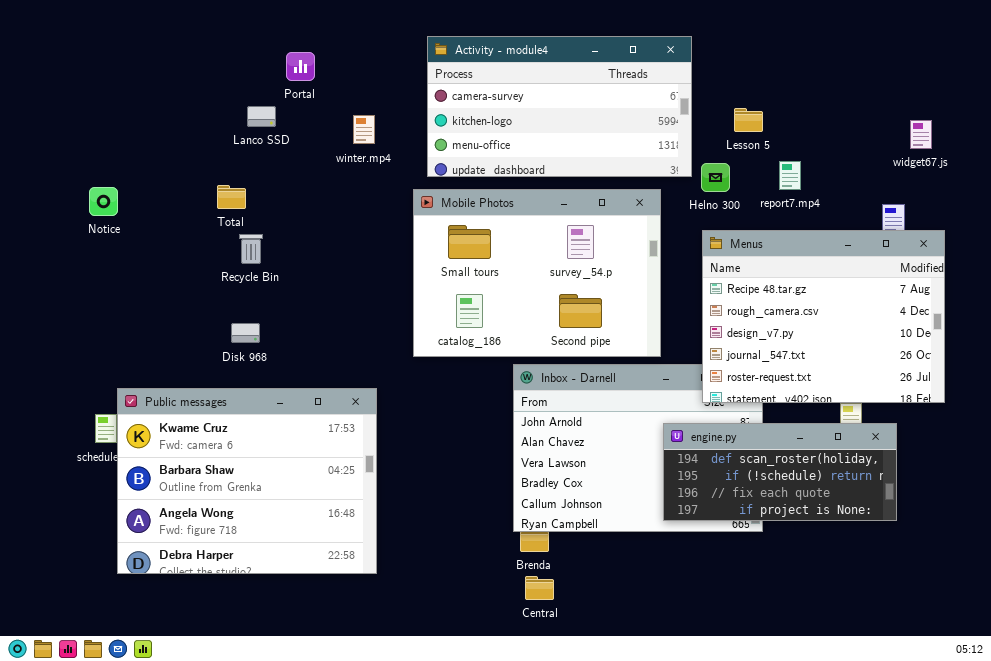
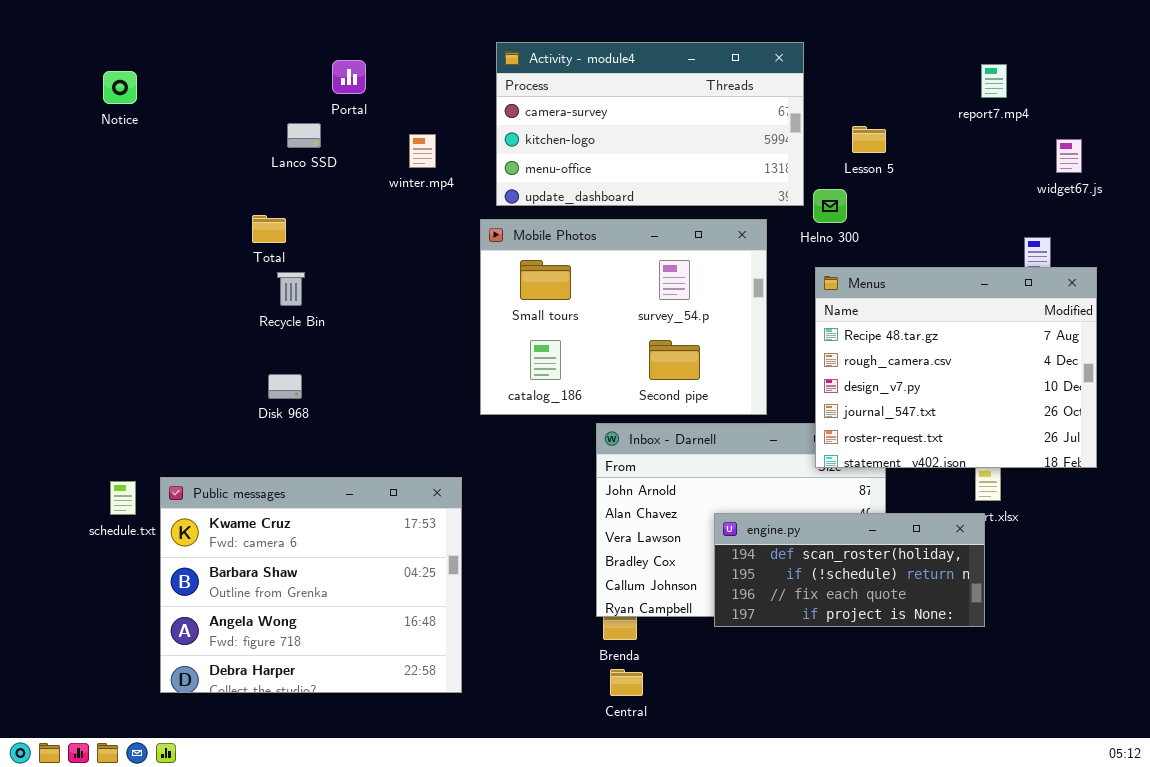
report7.mp4: [779,161,801,190] -> [981,64,1007,98], moved
Notice: [89,187,118,216] -> [103,71,137,104], moved
Public messages: [117,388,377,574] -> [160,477,462,693], moved
engine.py: [663,423,897,521] -> [714,513,985,627], moved

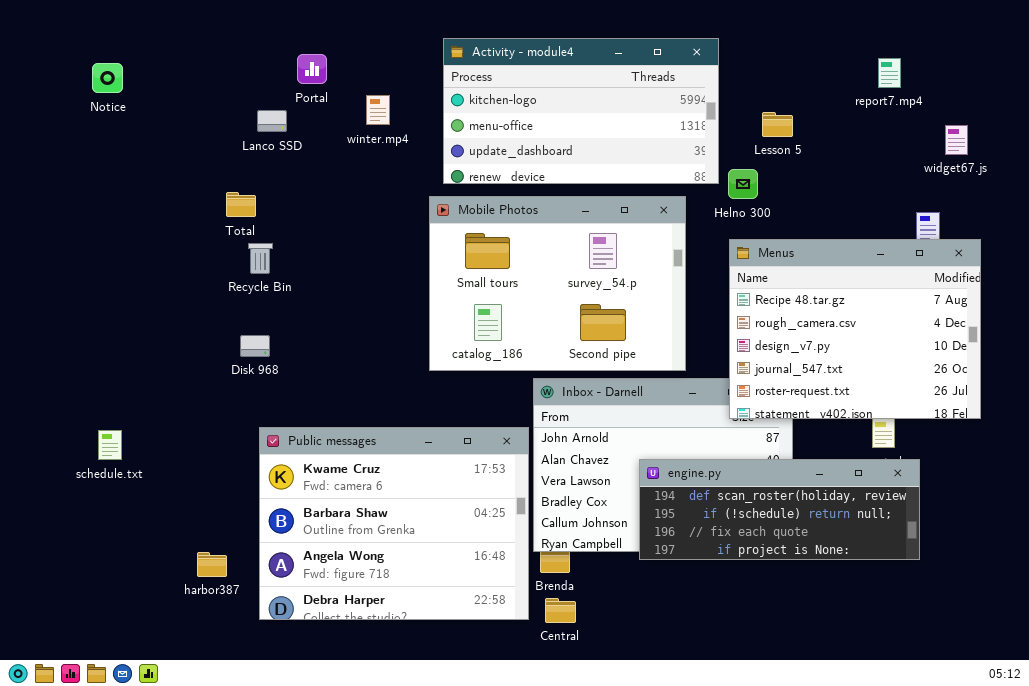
Activity - module4: [496,42,804,206] -> [443,38,719,184], scrolled down 1 row
winter.mp4: [409,134,436,168] -> [366,95,390,125], moved
Public messages: [160,477,462,693] -> [259,427,529,620], moved
engine.py: [714,513,985,627] -> [639,459,920,560], resized

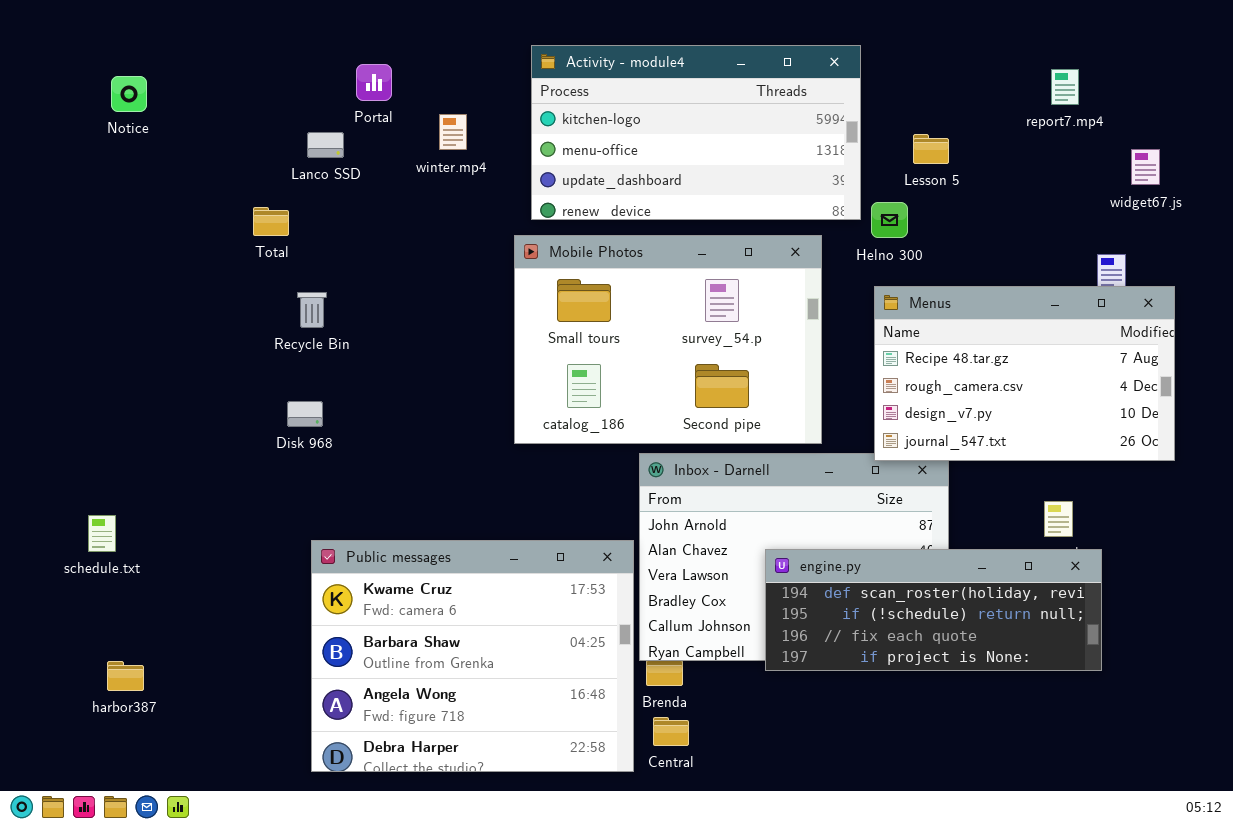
Total: [226,192,256,217] -> [253,207,289,236], moved
Menus: [729,239,981,419] -> [874,286,1175,461], resized
Public messages: [259,427,529,620] -> [311,540,634,772], moved
schedule.txt: [98,430,122,460] -> [88,515,116,552], moved
harbor387: [197,552,227,577] -> [107,661,144,691], moved

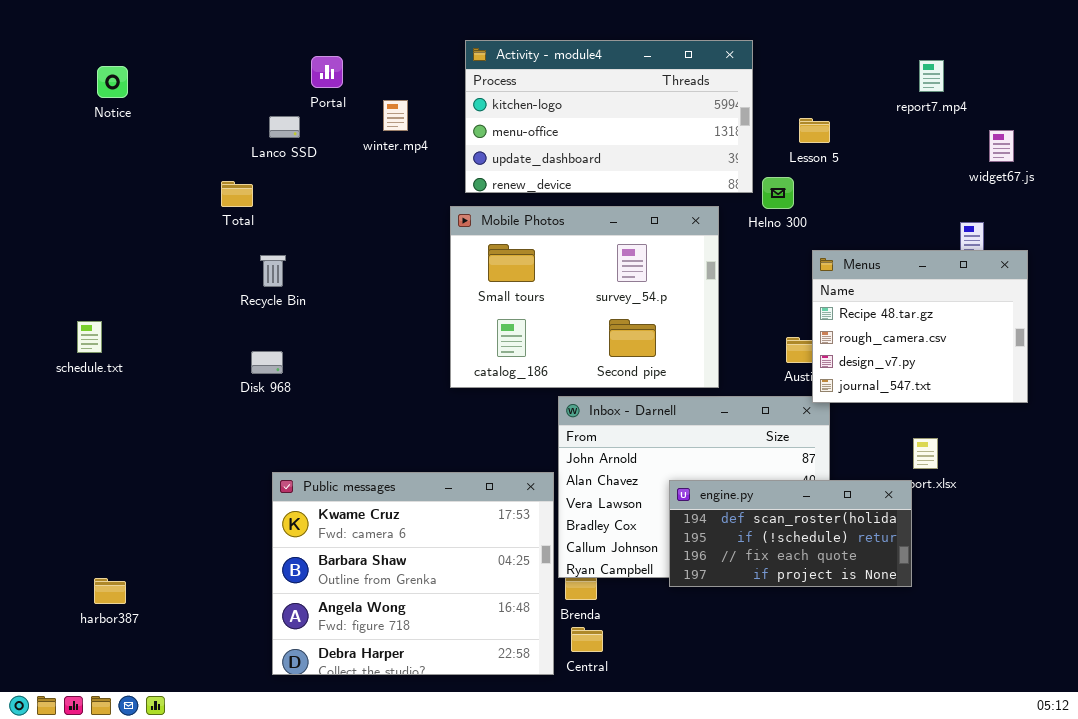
Menus: [874,286,1175,461] -> [812,250,1028,403], resized
schedule.txt: [88,515,116,552] -> [77,321,102,353], moved
engine.py: [765,549,1102,671] -> [669,480,912,587], resized

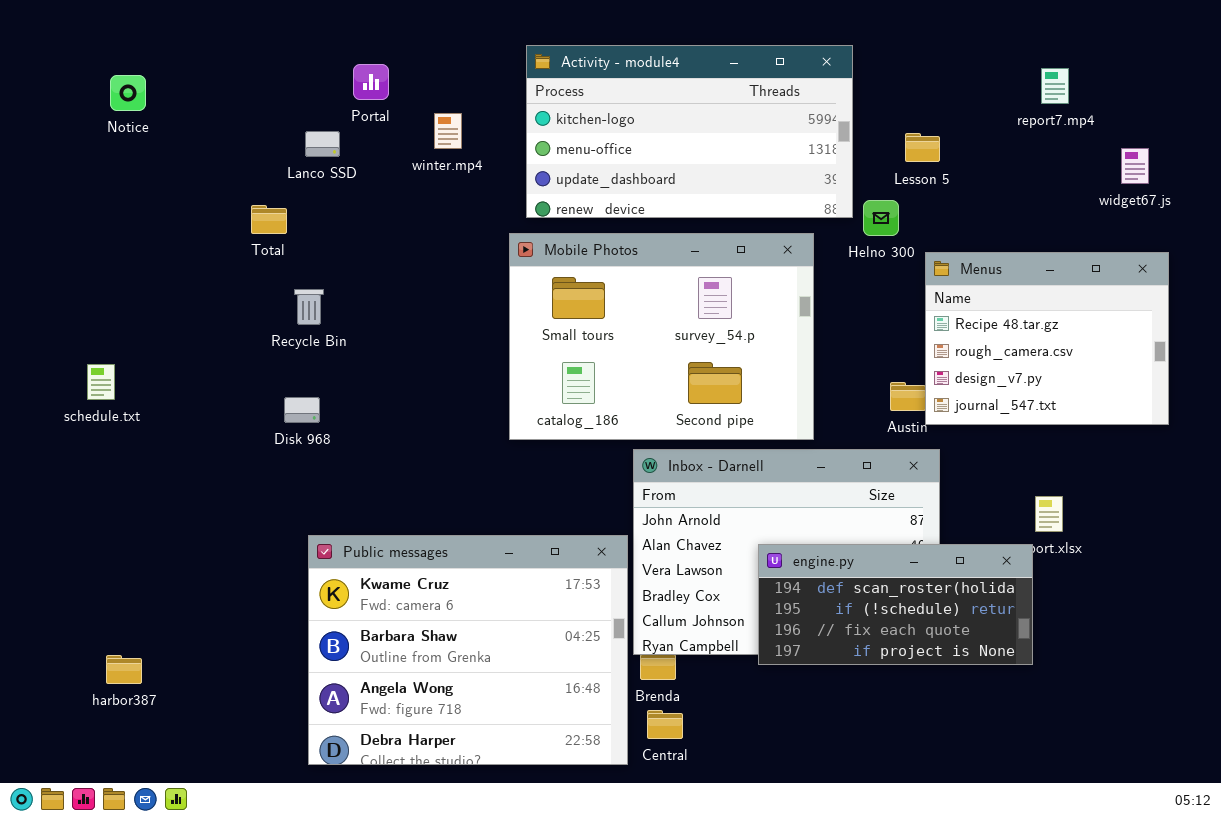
Menus: [812,250,1028,403] -> [925,252,1169,425], moved

